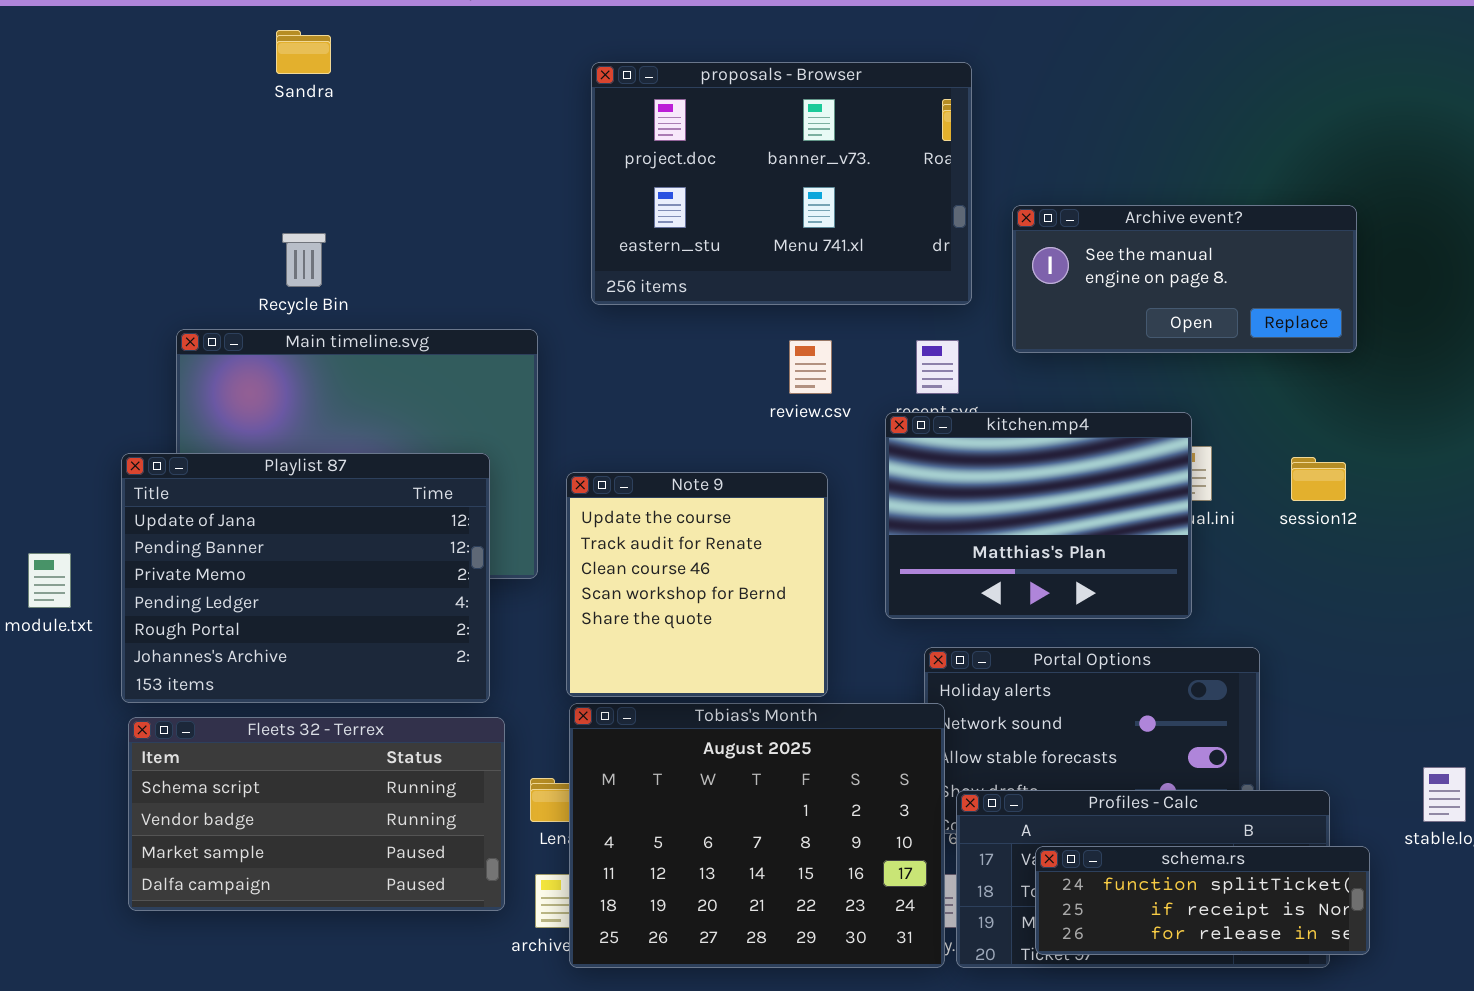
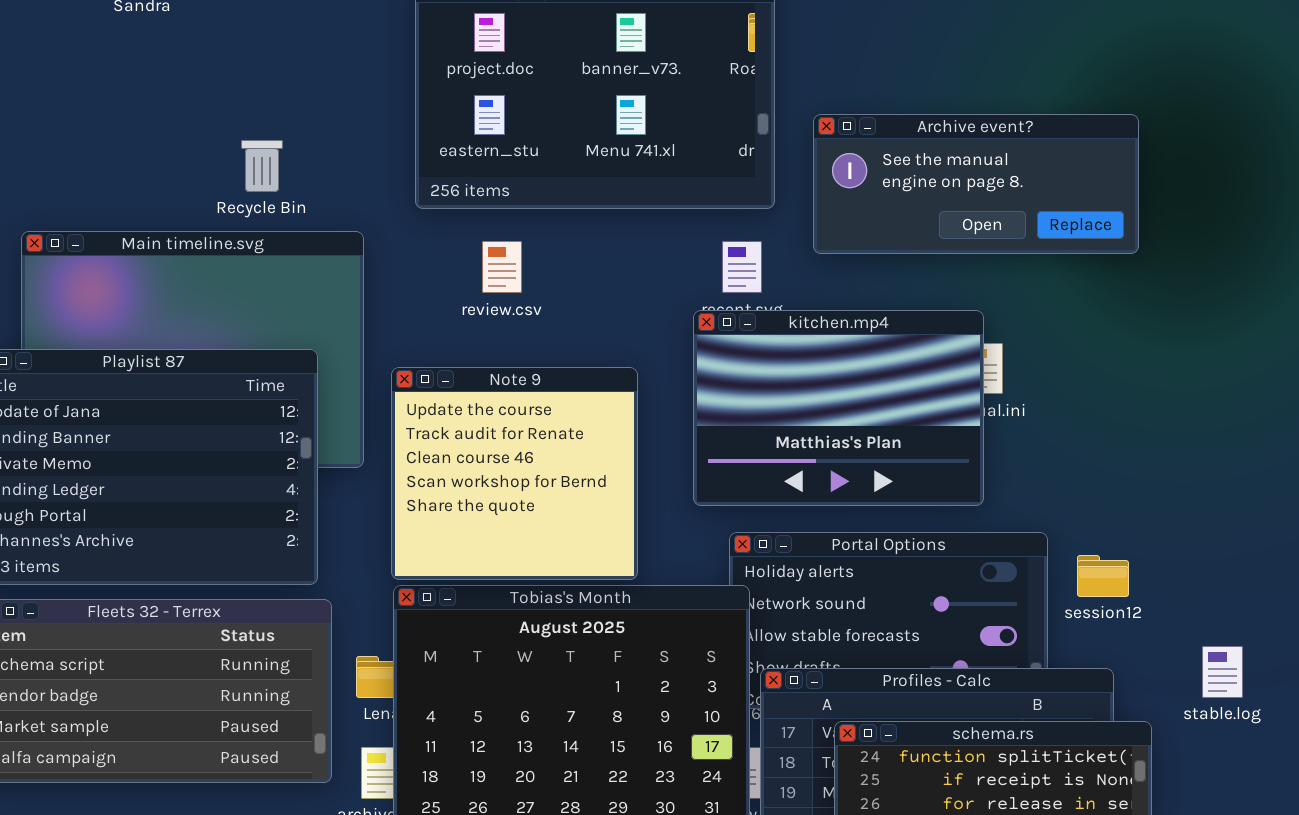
Recycle Bin: [282,233,326,287] -> [241,140,283,192], moved
review.csv: [789,340,832,394] -> [482,241,522,293], moved
session12: [1291,457,1346,501] -> [1077,555,1129,597], moved

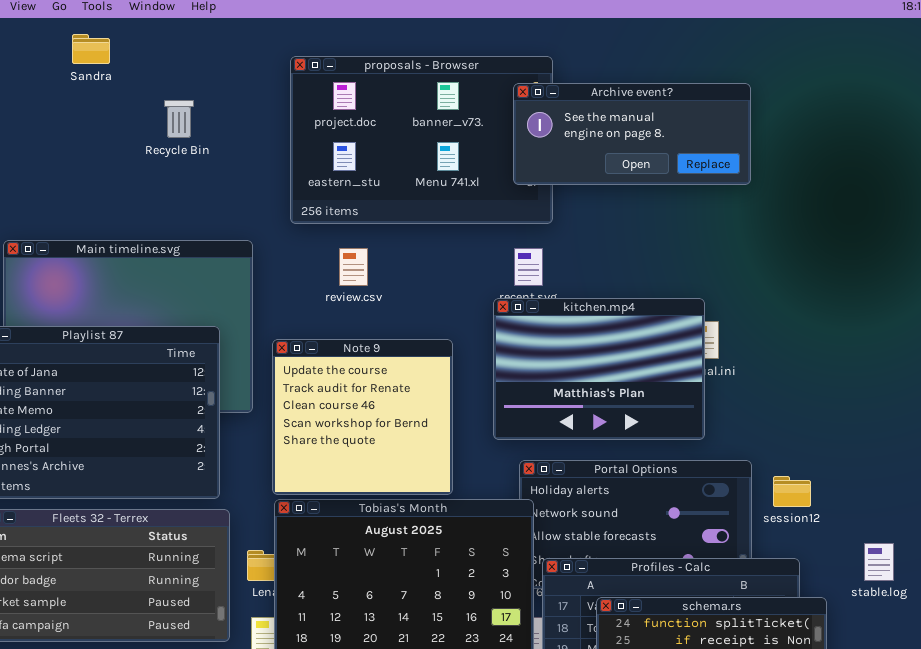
Archive event?: [813,114,1139,254] -> [513,83,751,185], moved
Recycle Bin: [241,140,283,192] -> [164,100,194,138], moved

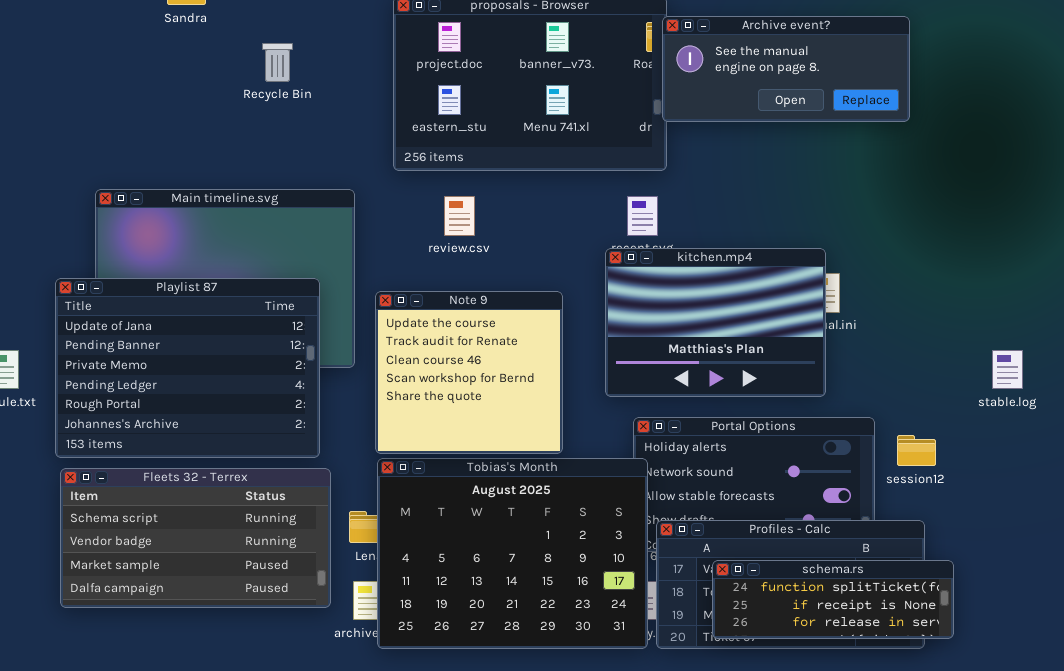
Archive event?: [513,83,751,185] -> [662,16,910,122], moved
stable.log: [864,543,894,581] -> [992,350,1023,389], moved

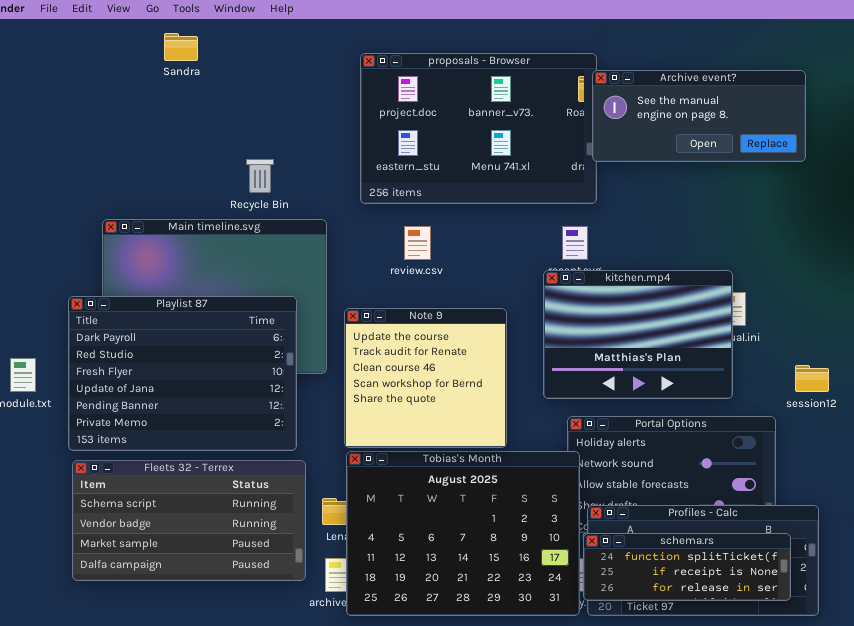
Recycle Bin: [262,43,293,82] -> [246,159,274,193], moved
Playlist 87: [55,278,320,458] -> [68,296,297,451], scrolled up 3 rows
session12: [897,435,936,466] -> [795,365,829,392], moved
schema.rs: [712,560,954,639] -> [583,533,791,601], moved

